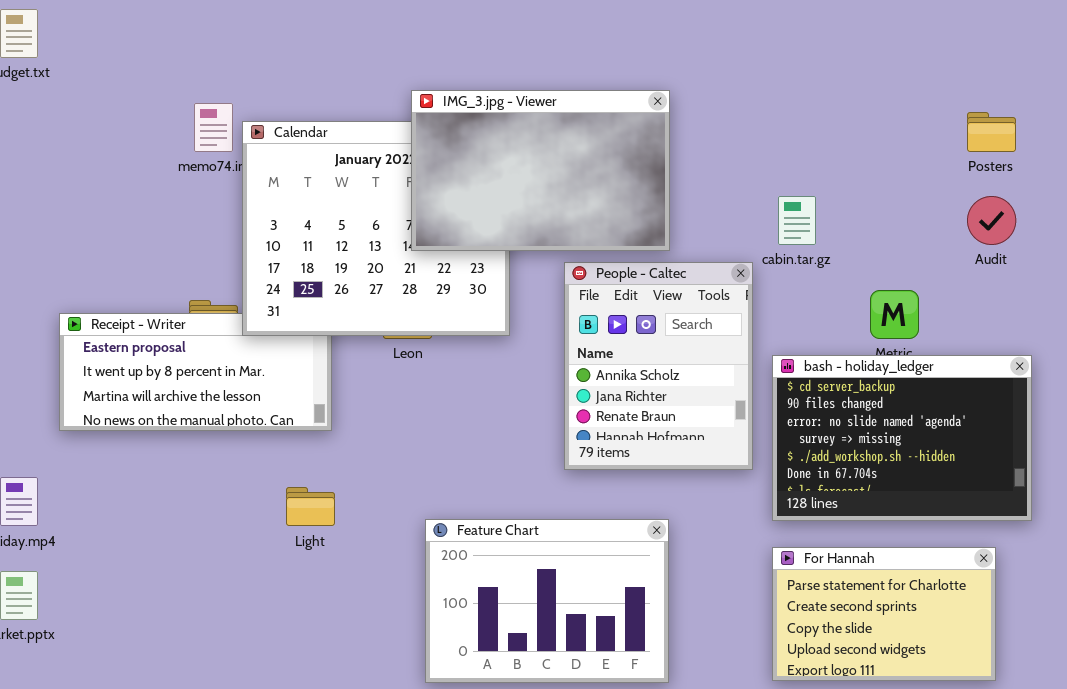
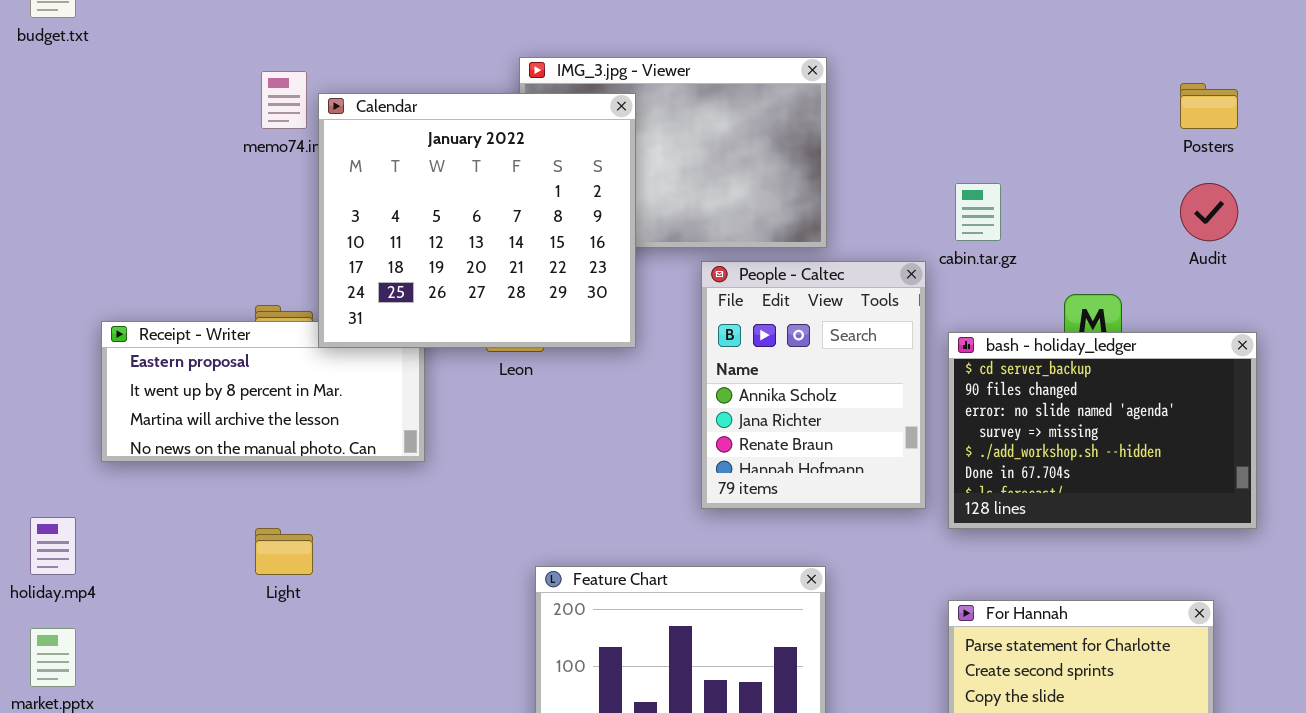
Calendar: [242,121,510,336] -> [318,93,636,348], raised
bash - holiday_ledger: [772,355,1032,521] -> [948,332,1257,529], moved
Light: [286,487,335,526] -> [255,528,313,575], moved

